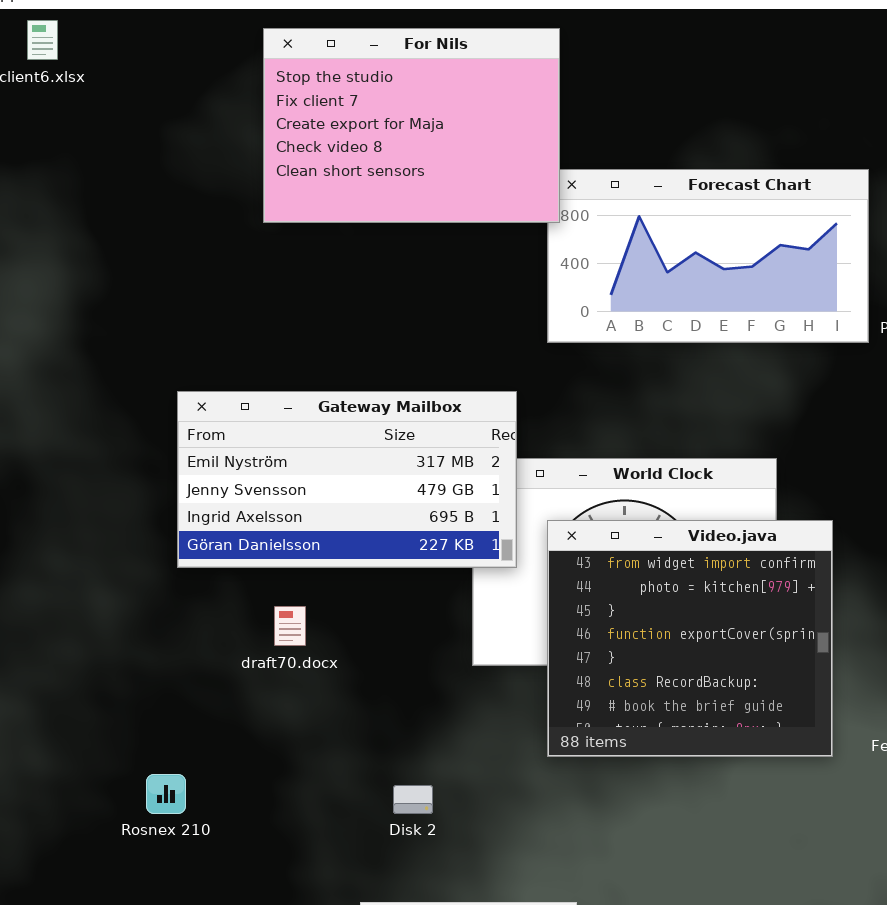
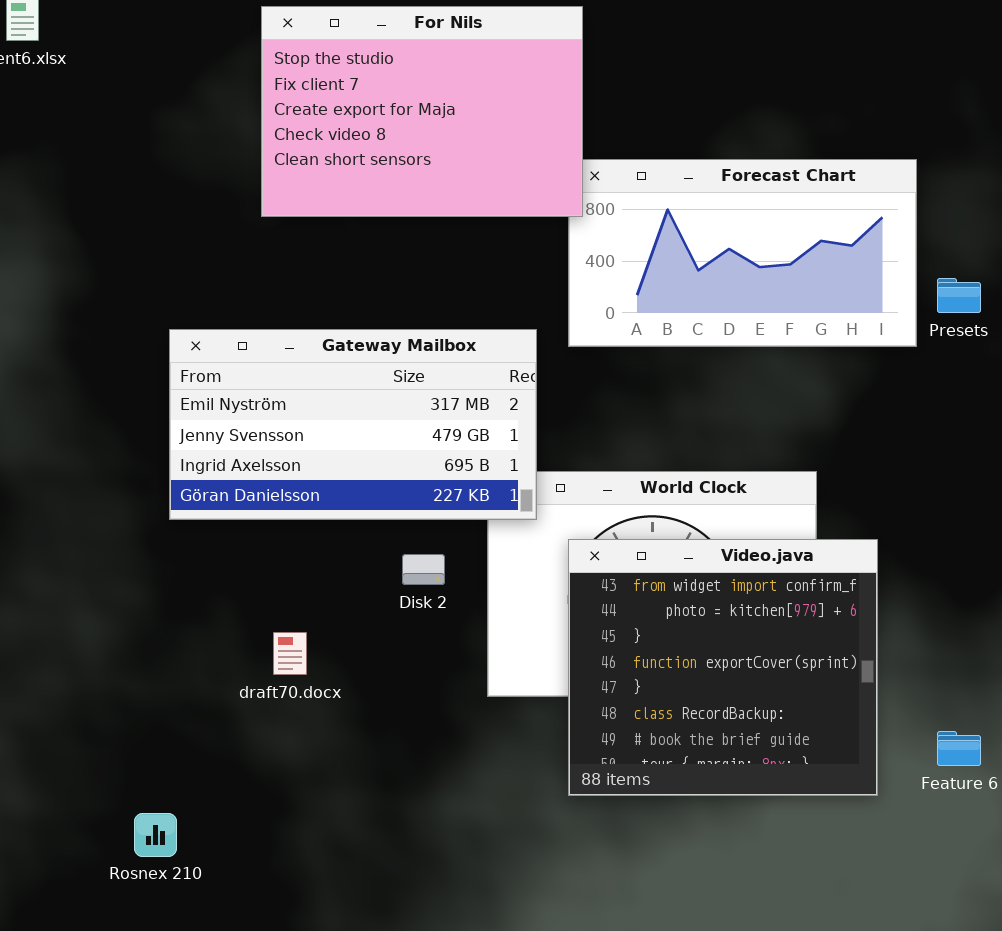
Gateway Mailbox: [177,391,517,568] -> [169,329,537,520], moved
Disk 2: [393,785,433,814] -> [402,554,445,585], moved

